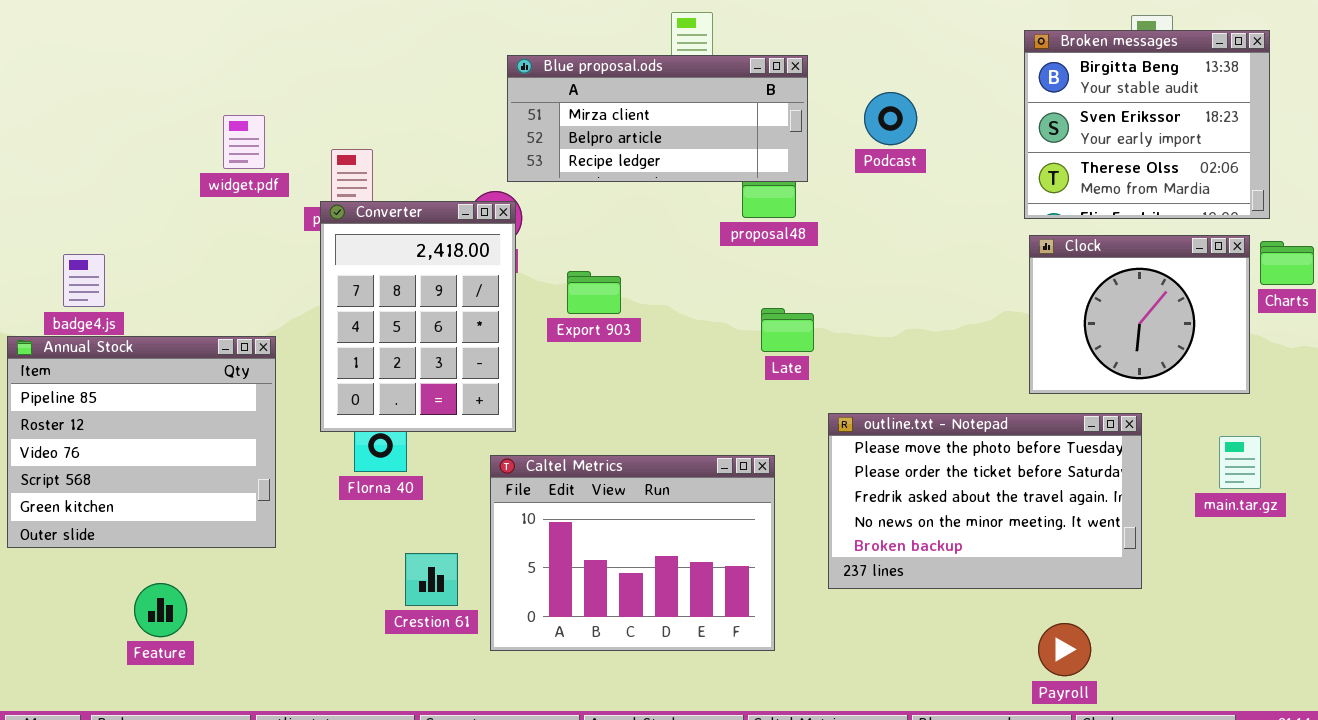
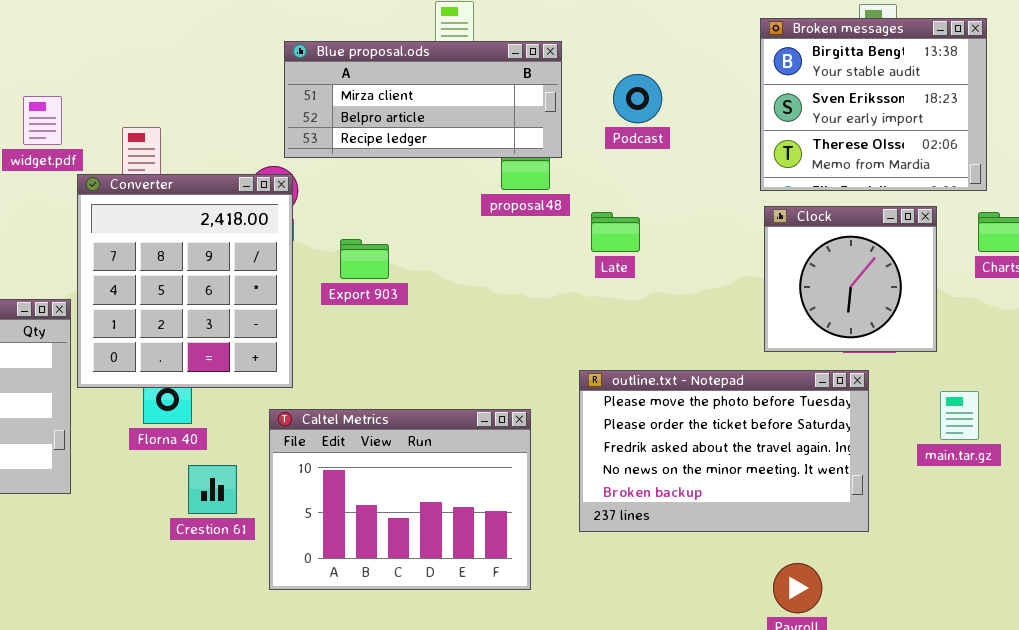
Converter: [320,201,516,432] -> [77,174,293,388], resized
Clock: [1029,235,1250,394] -> [764,206,937,352], resized
Late: [761,308,814,352] -> [591,212,640,252], moved
Crestion 61: [405,553,458,606] -> [188,465,237,514], moved

